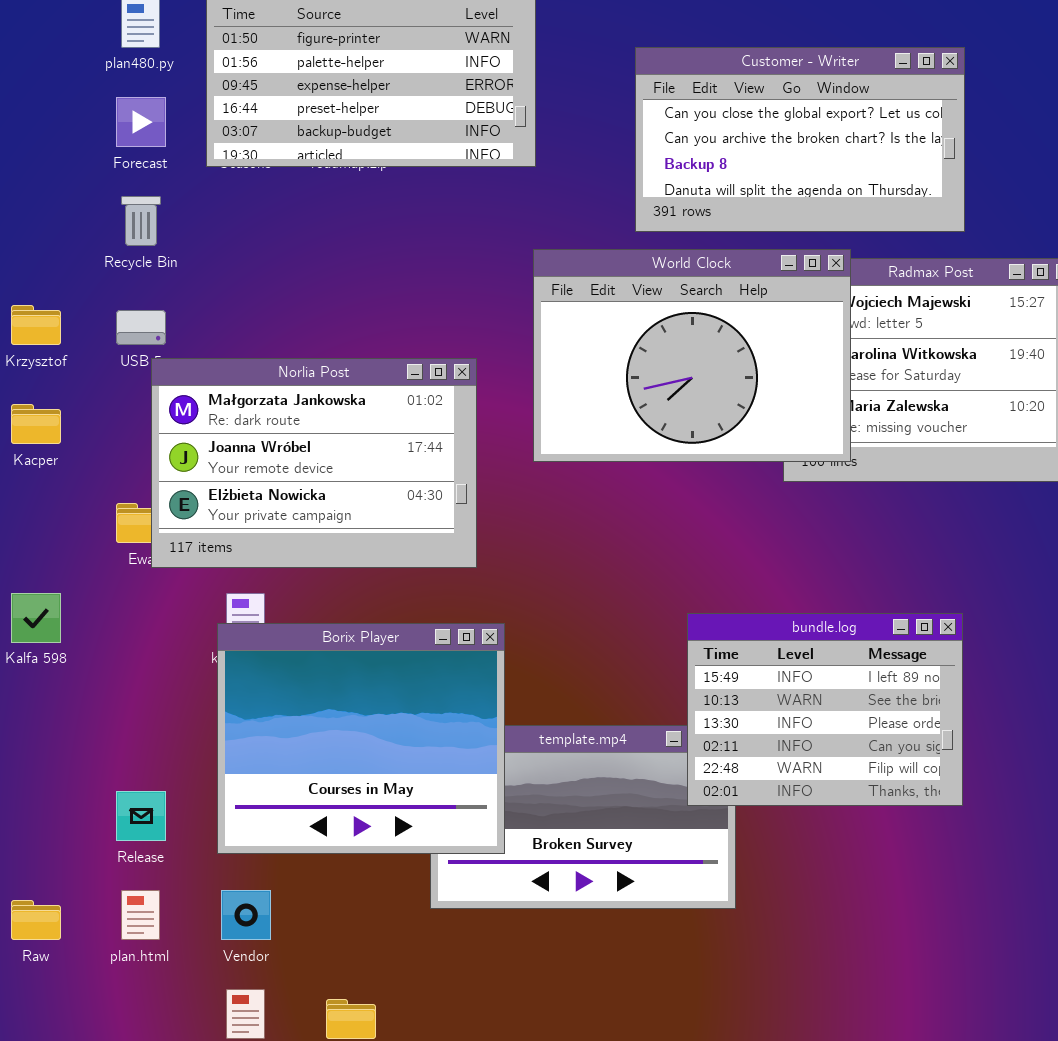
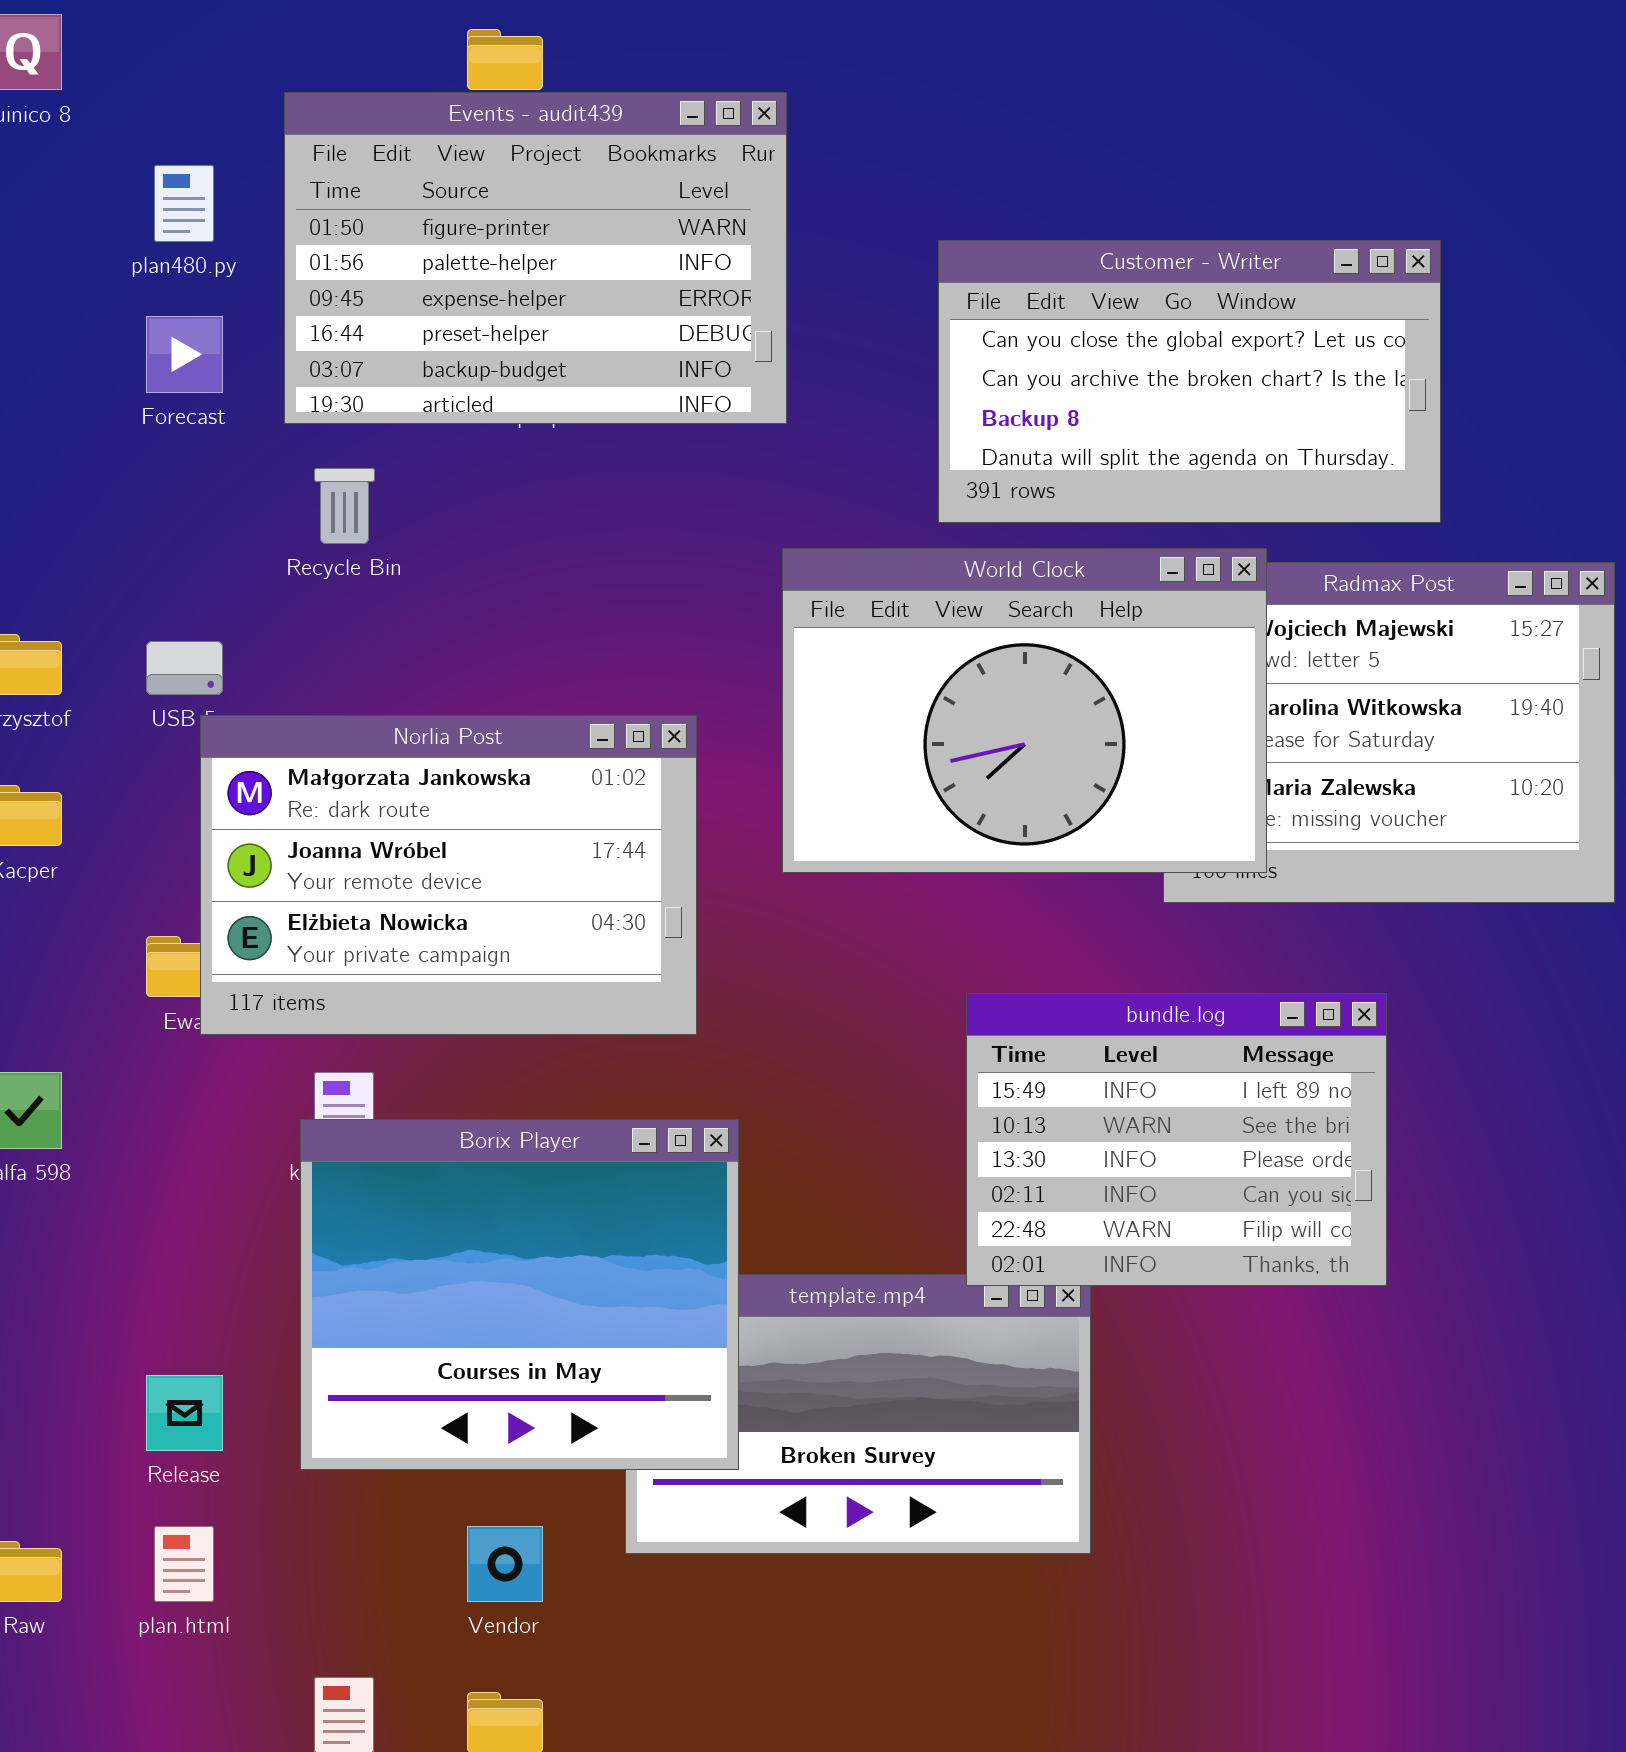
Recycle Bin: [121,196,161,246] -> [314,468,375,544], moved
bundle.log: [687,613,963,806] -> [966,993,1387,1286], moved
Vendor: [221,890,271,940] -> [467,1526,543,1602], moved

